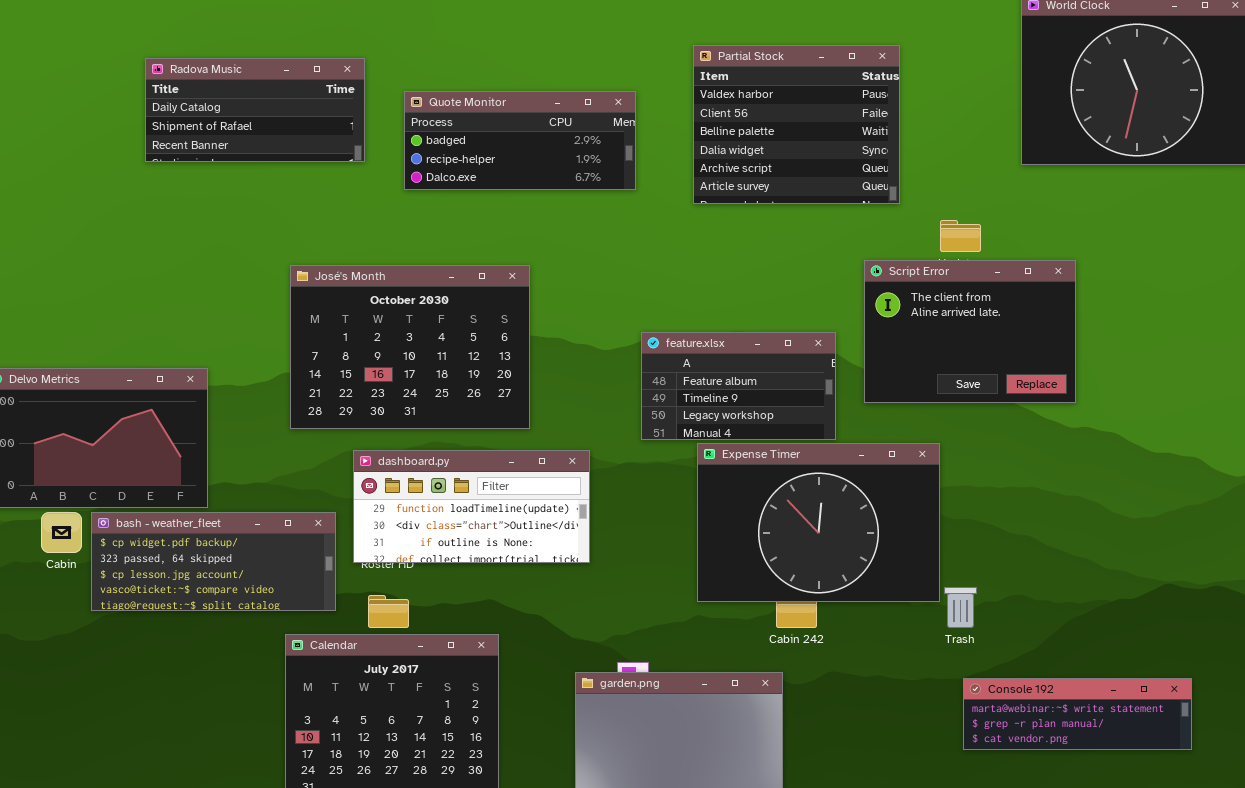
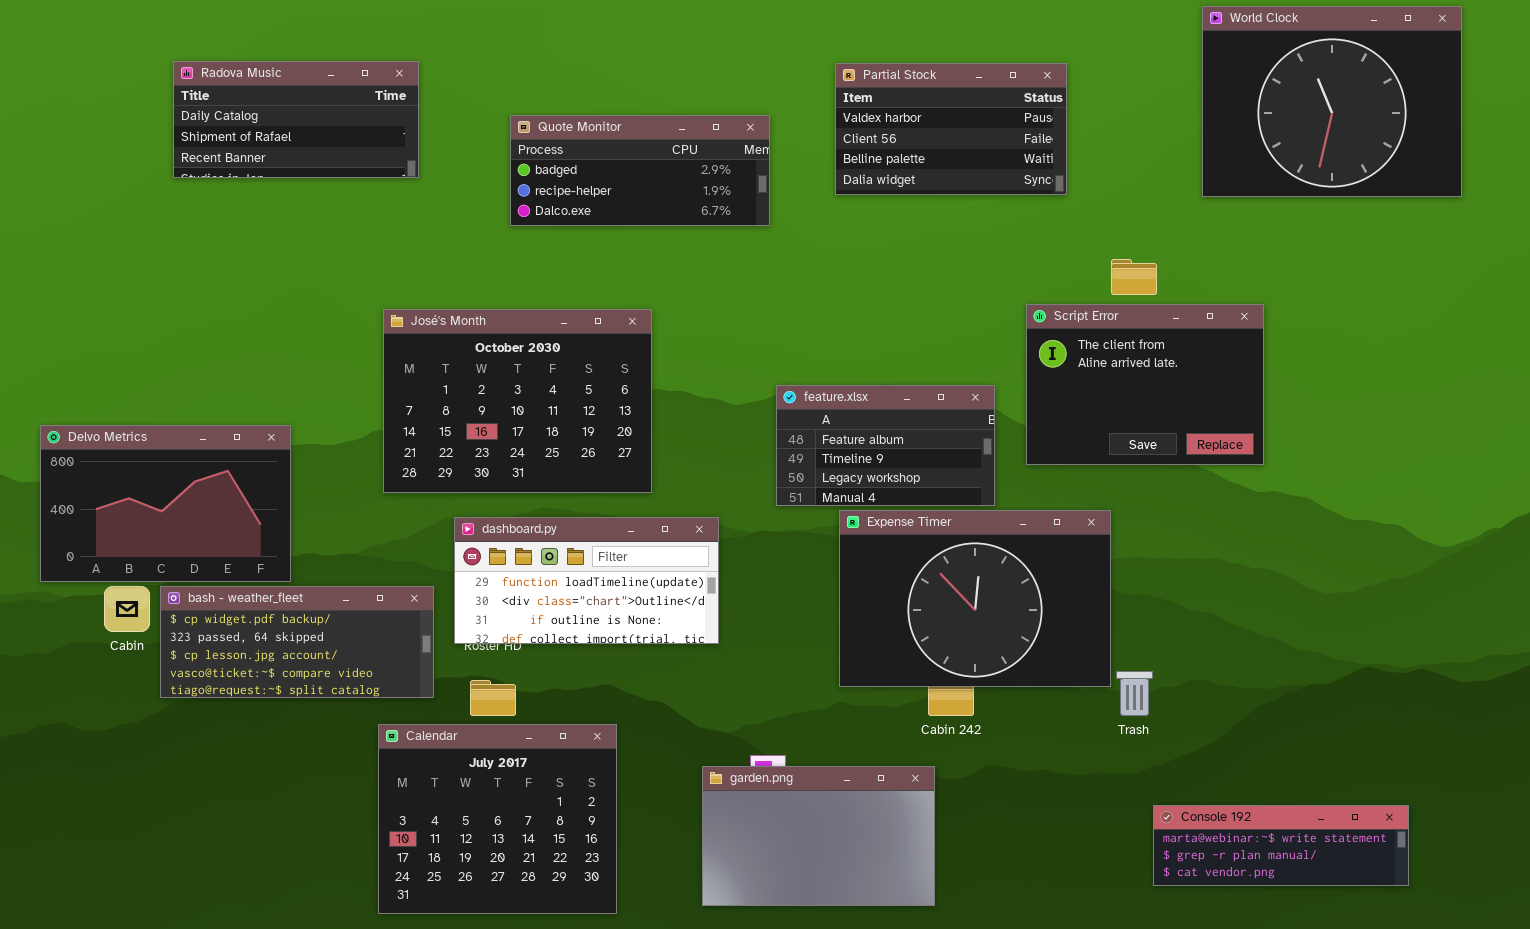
Partial Stock: [693,45,900,204] -> [835,63,1067,195], resized
Radova Music: [145,58,365,162] -> [173,61,419,178], moved
Console 192: [963,678,1192,750] -> [1153,805,1409,886], moved

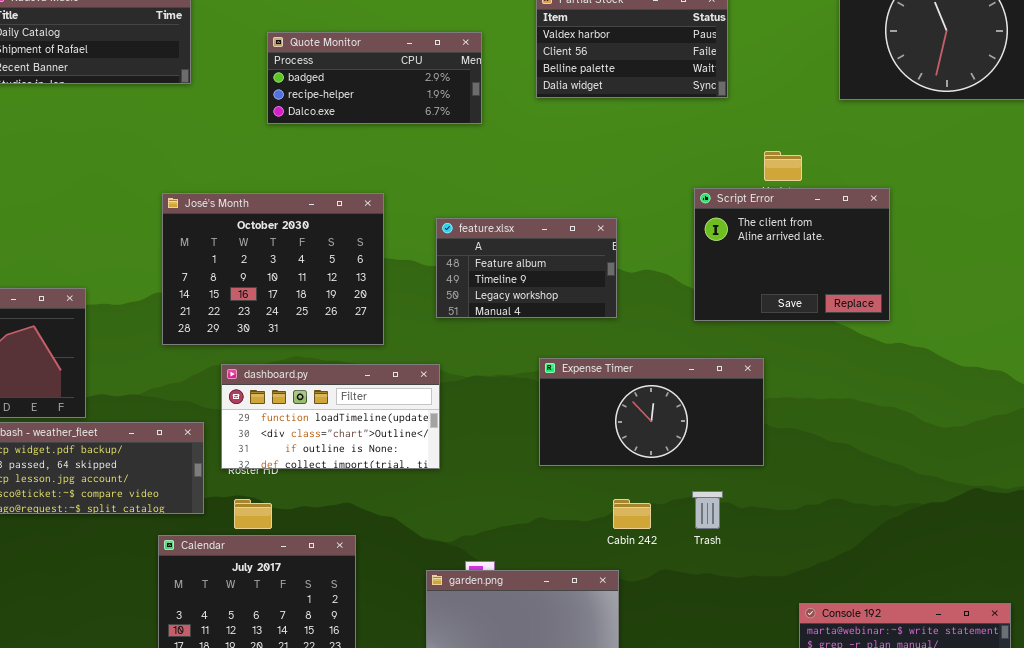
feature.xlsx: [776,385,995,506] -> [436,218,617,318], moved
Expense Timer: [839,510,1111,687] -> [539,358,764,466], resized
Trash: [1116,671,1153,716] -> [692,491,723,529], moved

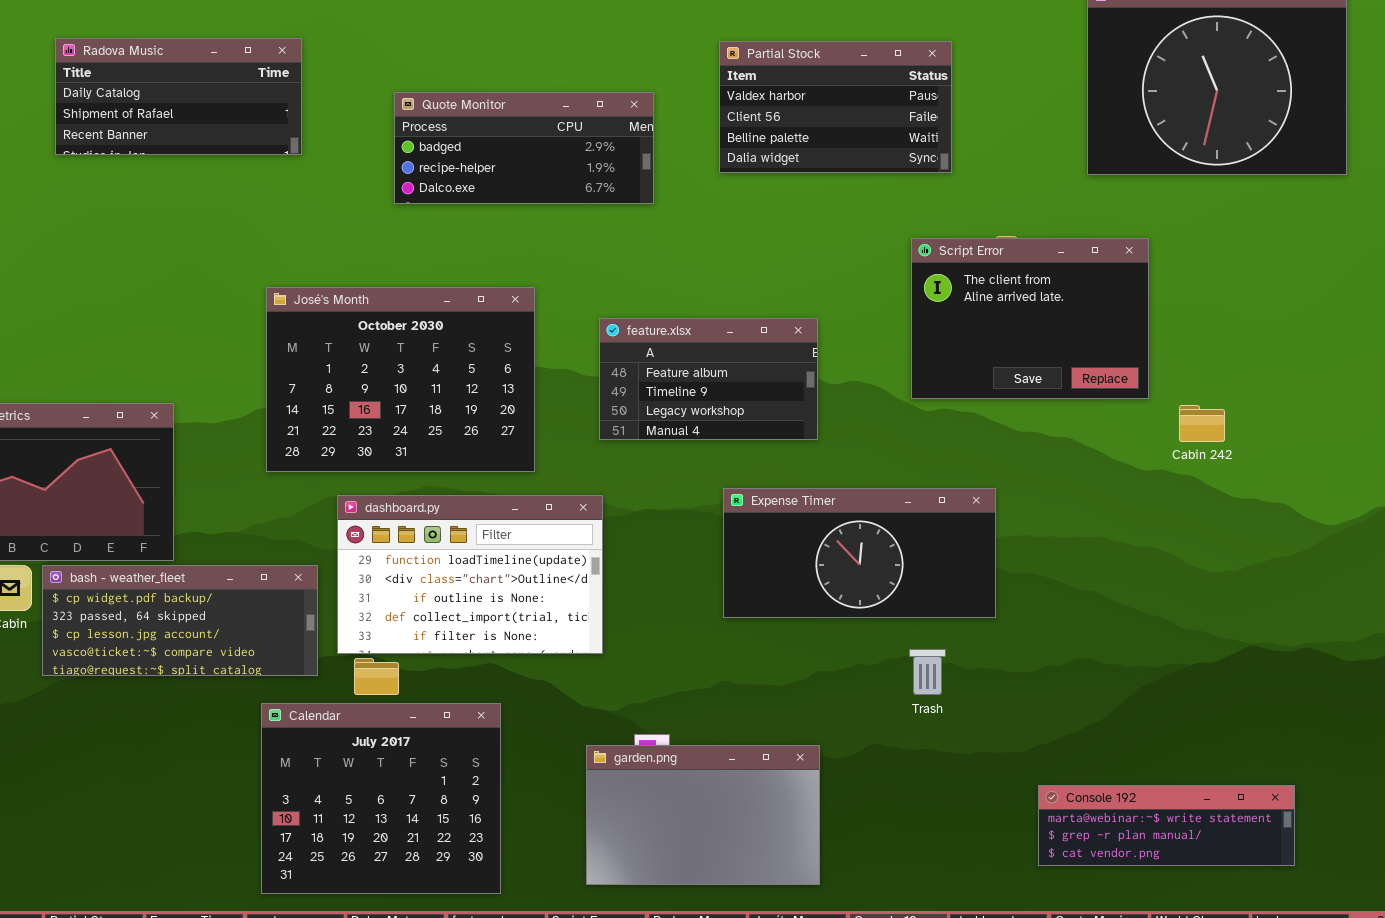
Script Error: [694,188,890,321] -> [911,238,1149,399], moved
dashboard.py: [221,364,440,469] -> [337,495,603,654], resized
Cabin 242: [613,499,651,529] -> [1179,405,1225,442], moved

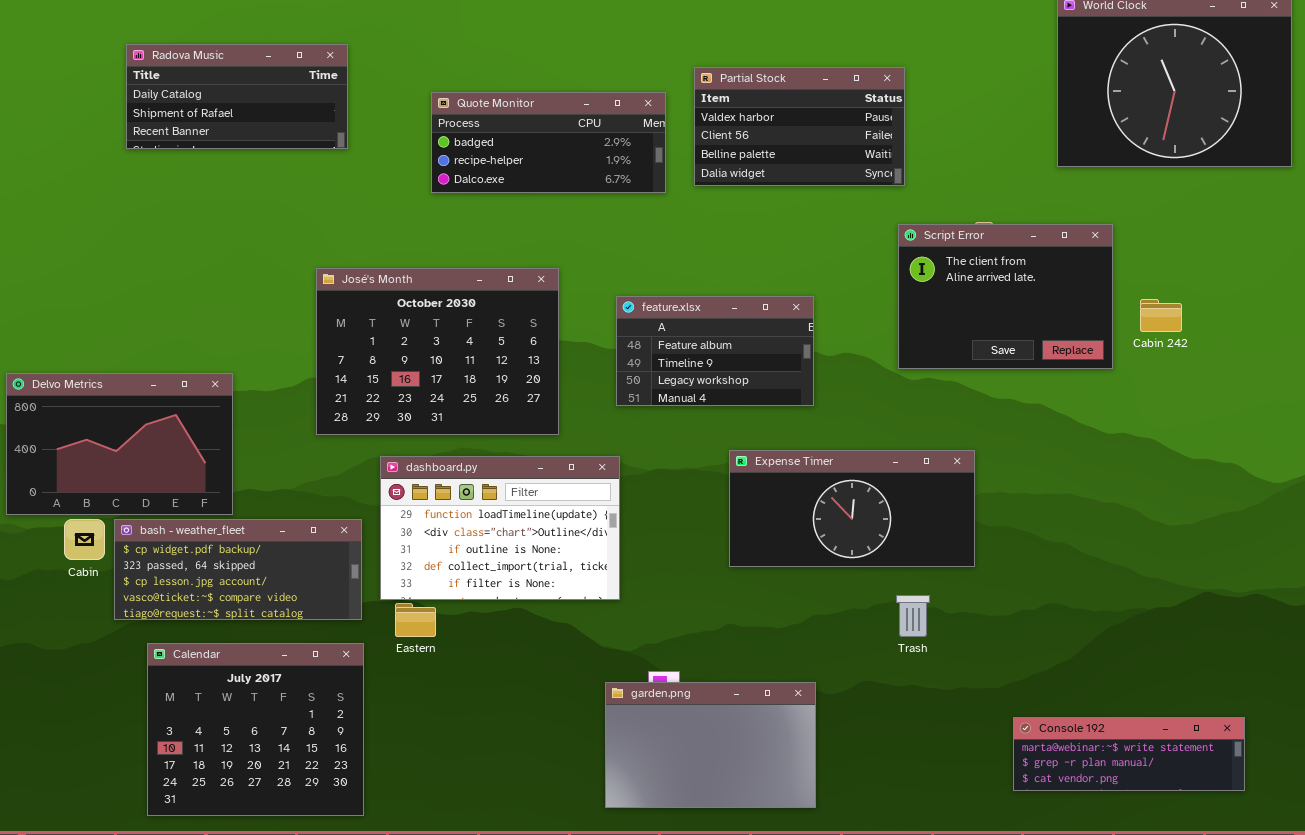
Partial Stock: [719,41,952,173] -> [694,67,905,186], moved
Cabin 242: [1179,405,1225,442] -> [1140,299,1182,332], moved
Calendar: [261,703,501,894] -> [147,643,364,816], moved

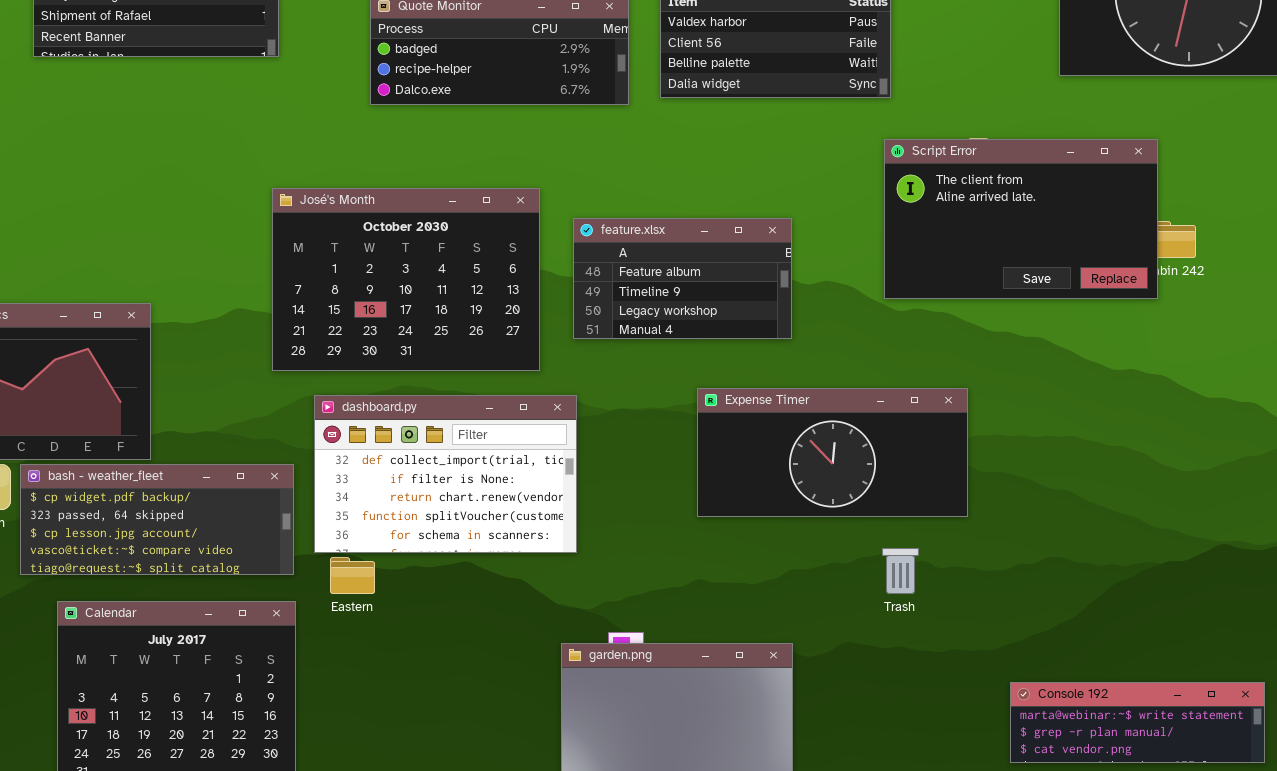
Script Error: [898,224,1113,369] -> [884,139,1158,299], resized
José's Month: [316,268,559,435] -> [272,188,540,371], moved
dashboard.py: [380,456,620,600] -> [314,395,577,553], scrolled down 3 rows

